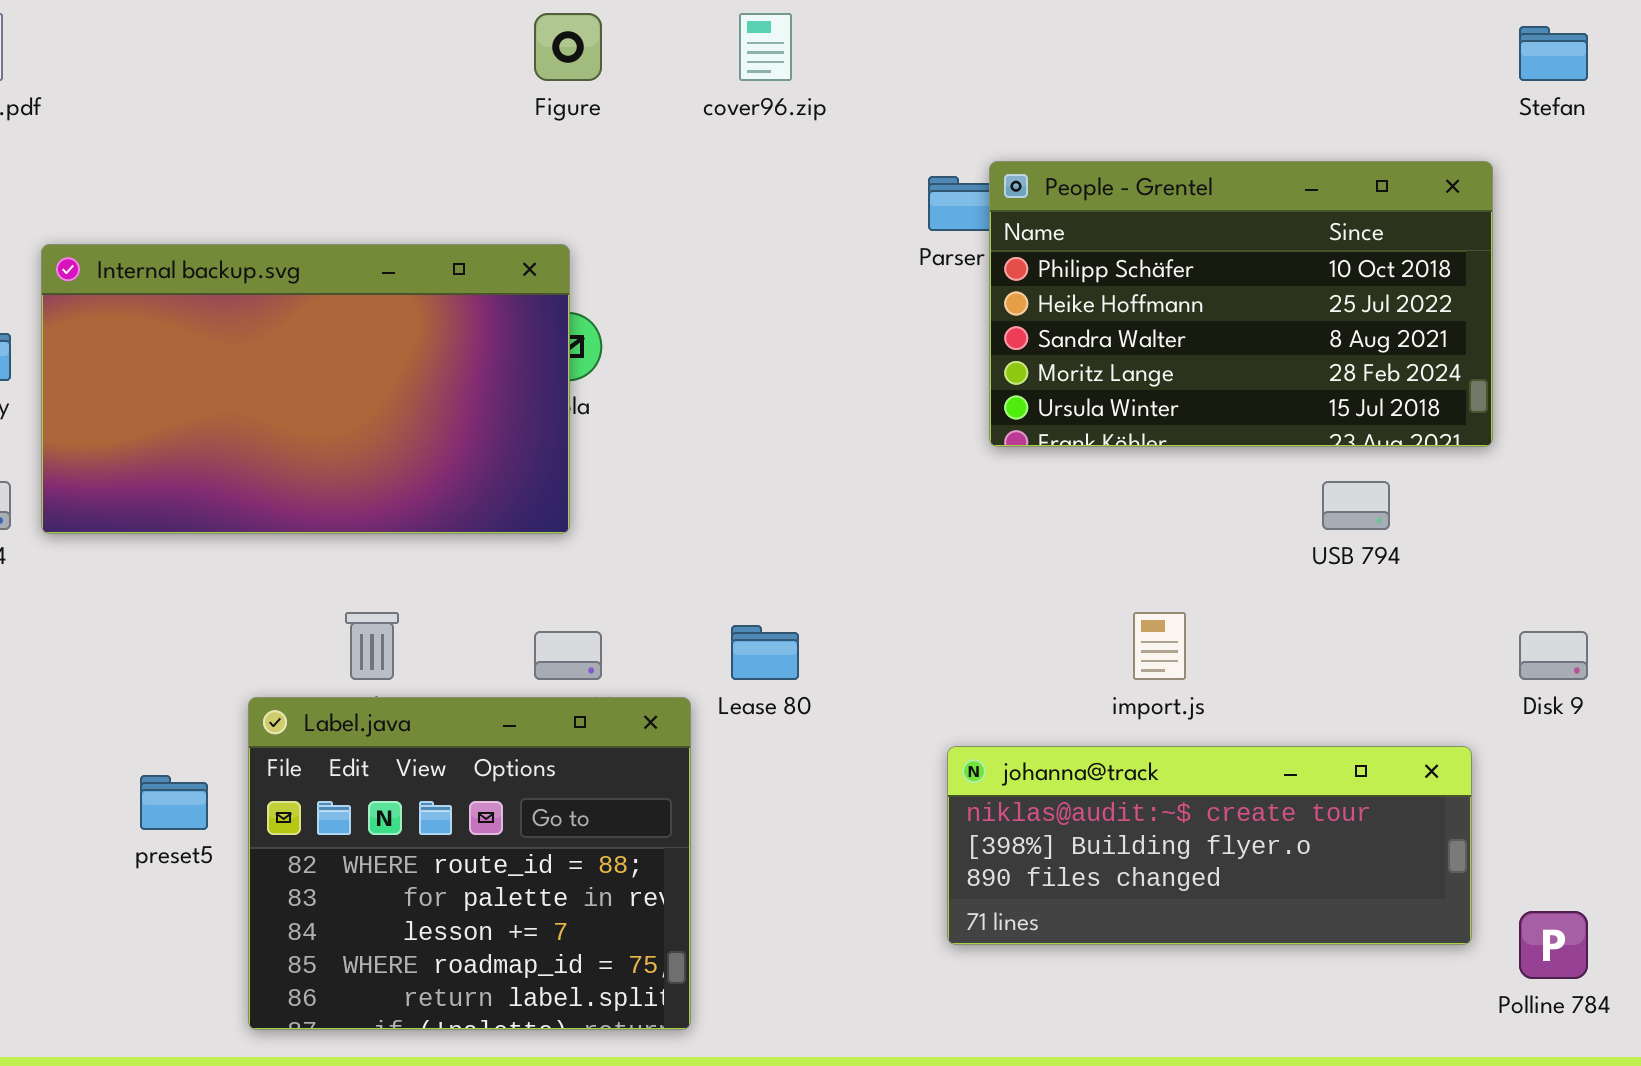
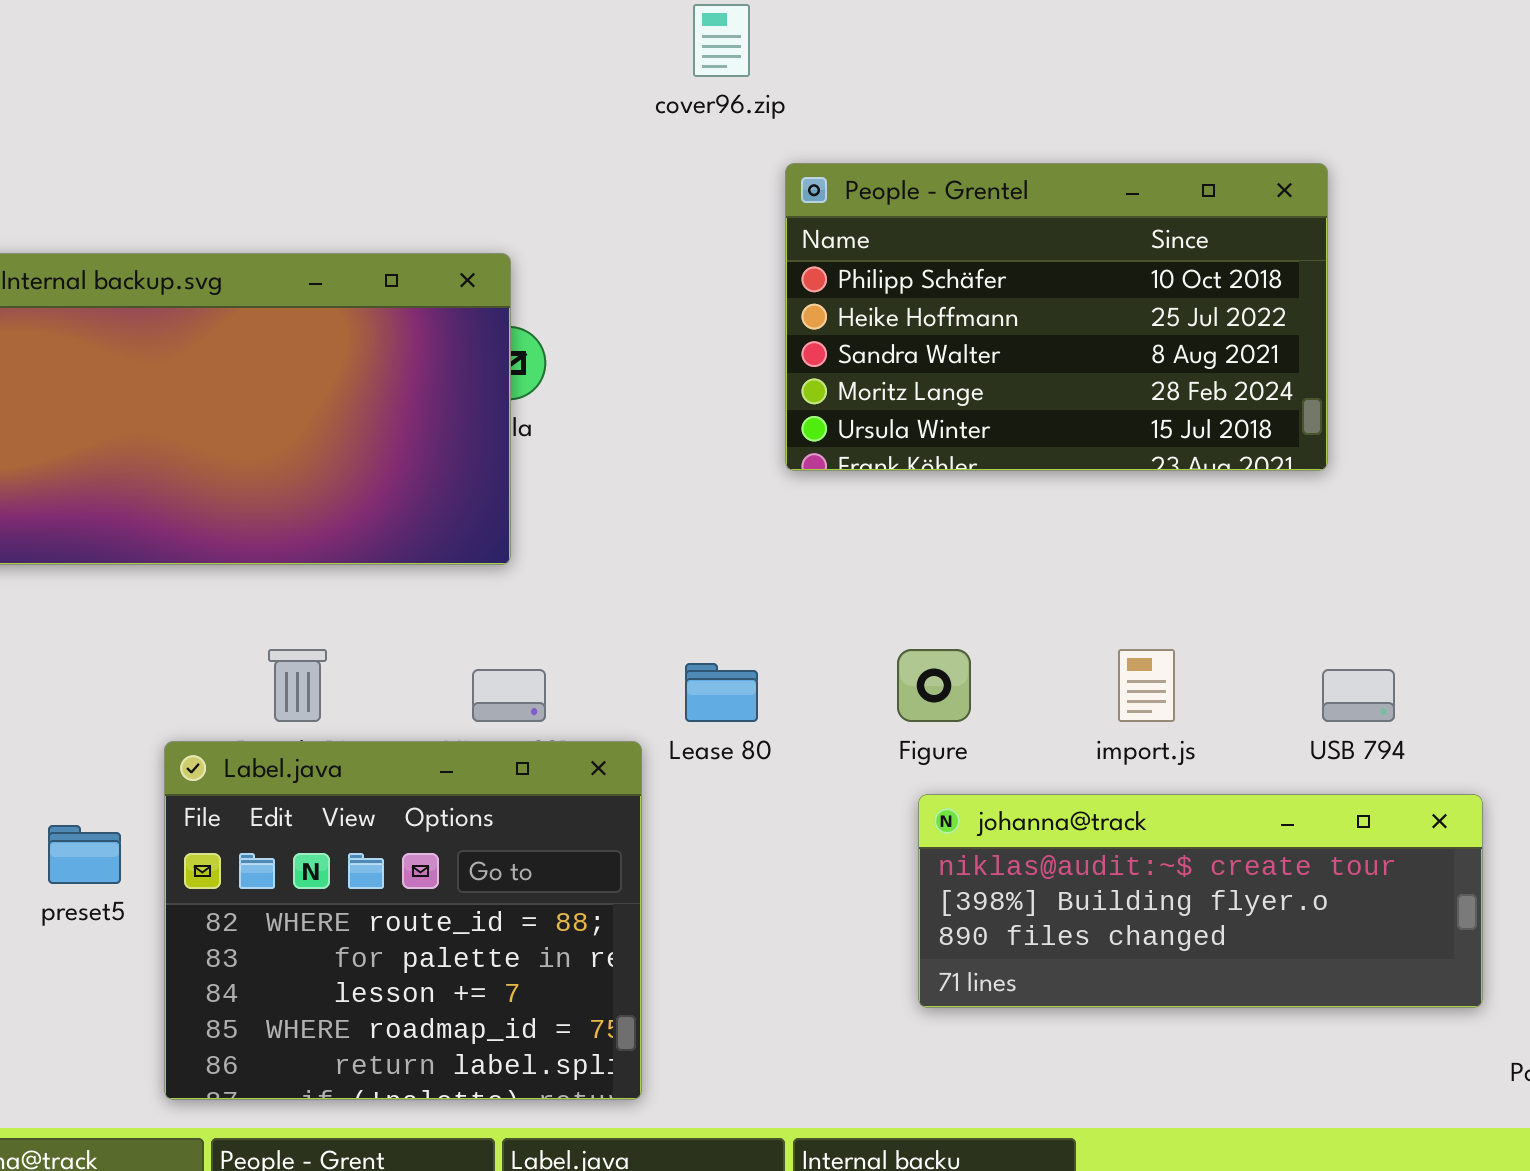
Figure: [534,13,602,81] -> [897,649,971,722], moved
People - Grentel: [989,161,1493,447] -> [785,163,1328,471], moved
USB 794: [1322,481,1390,530] -> [1322,669,1395,722], moved

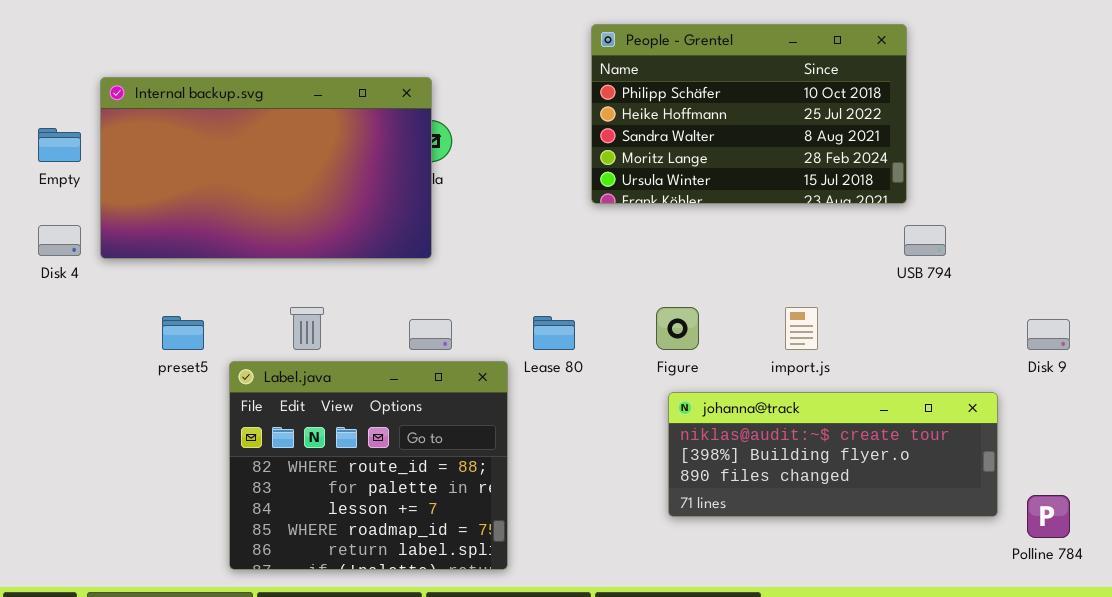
USB 794: [1322,669,1395,722] -> [904,225,946,256], moved
preset5: [48,825,121,884] -> [162,316,204,350], moved

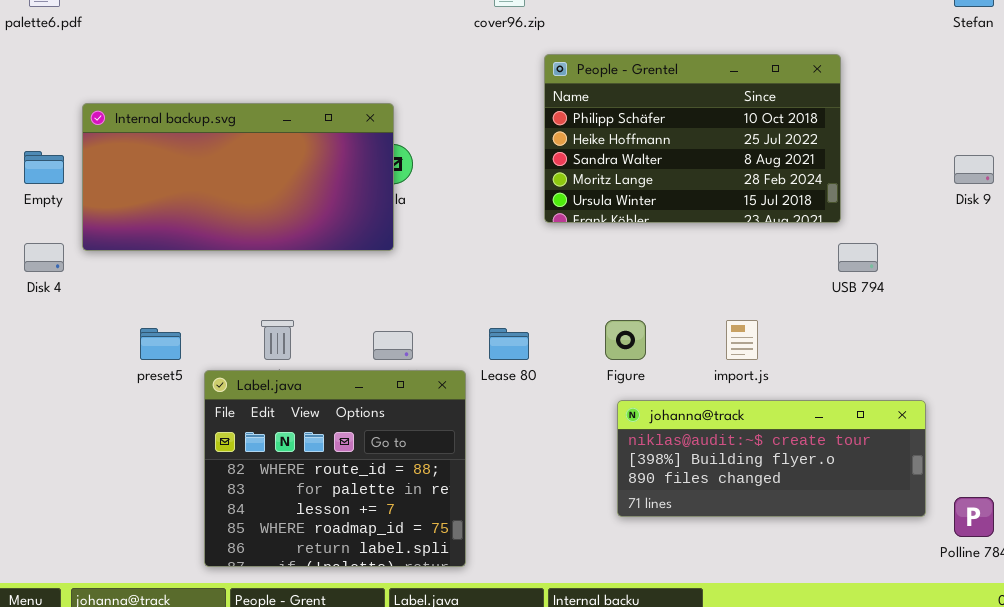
Internal backup.svg: [100,77,432,259] -> [82,103,394,251], resized
Disk 9: [1027,319,1070,350] -> [954,155,994,184], moved

